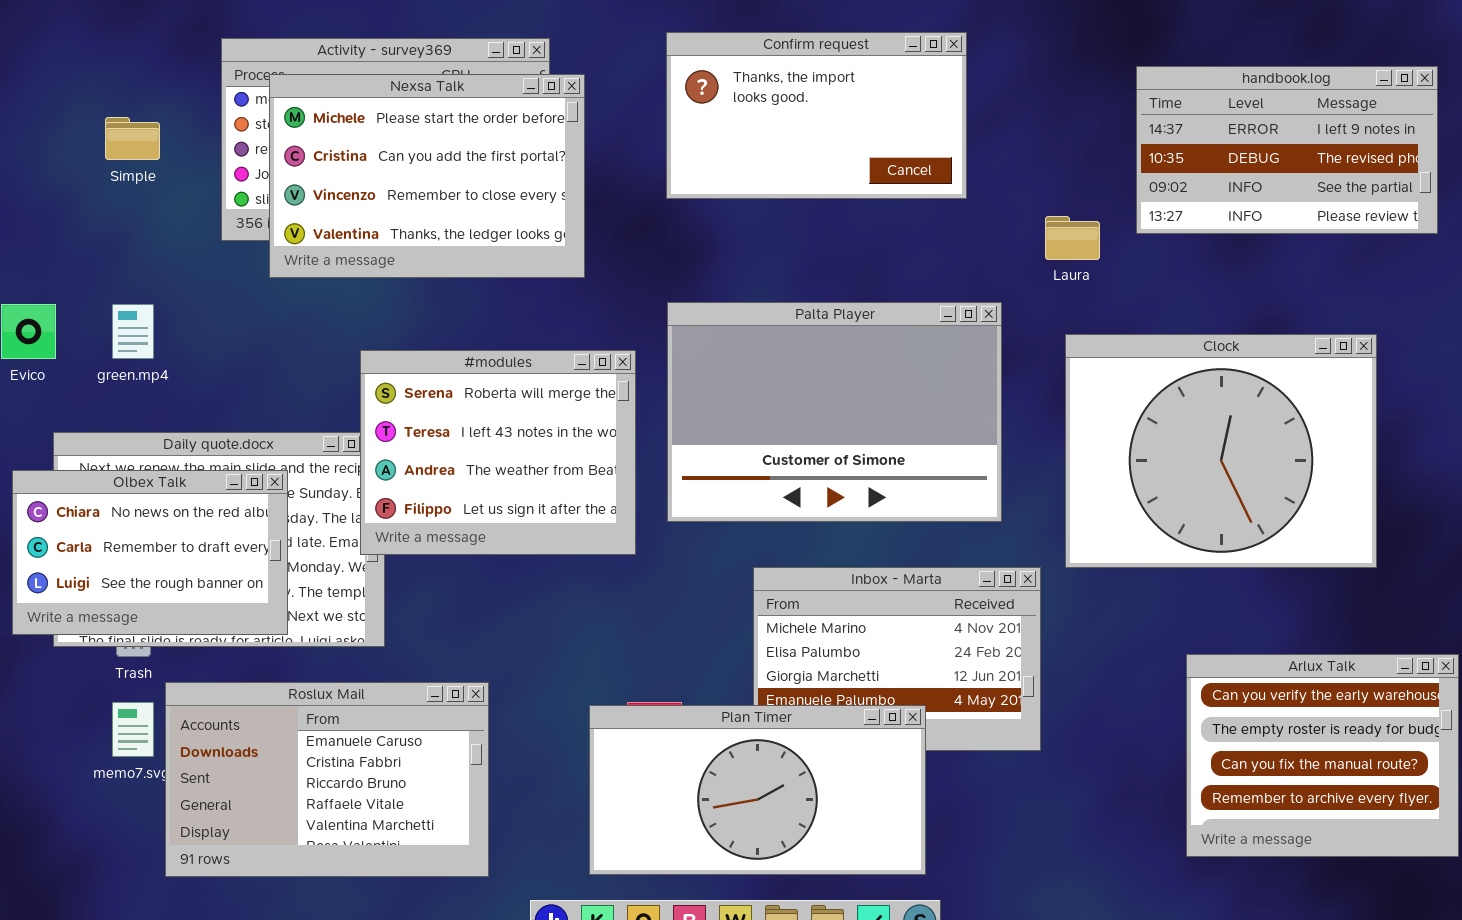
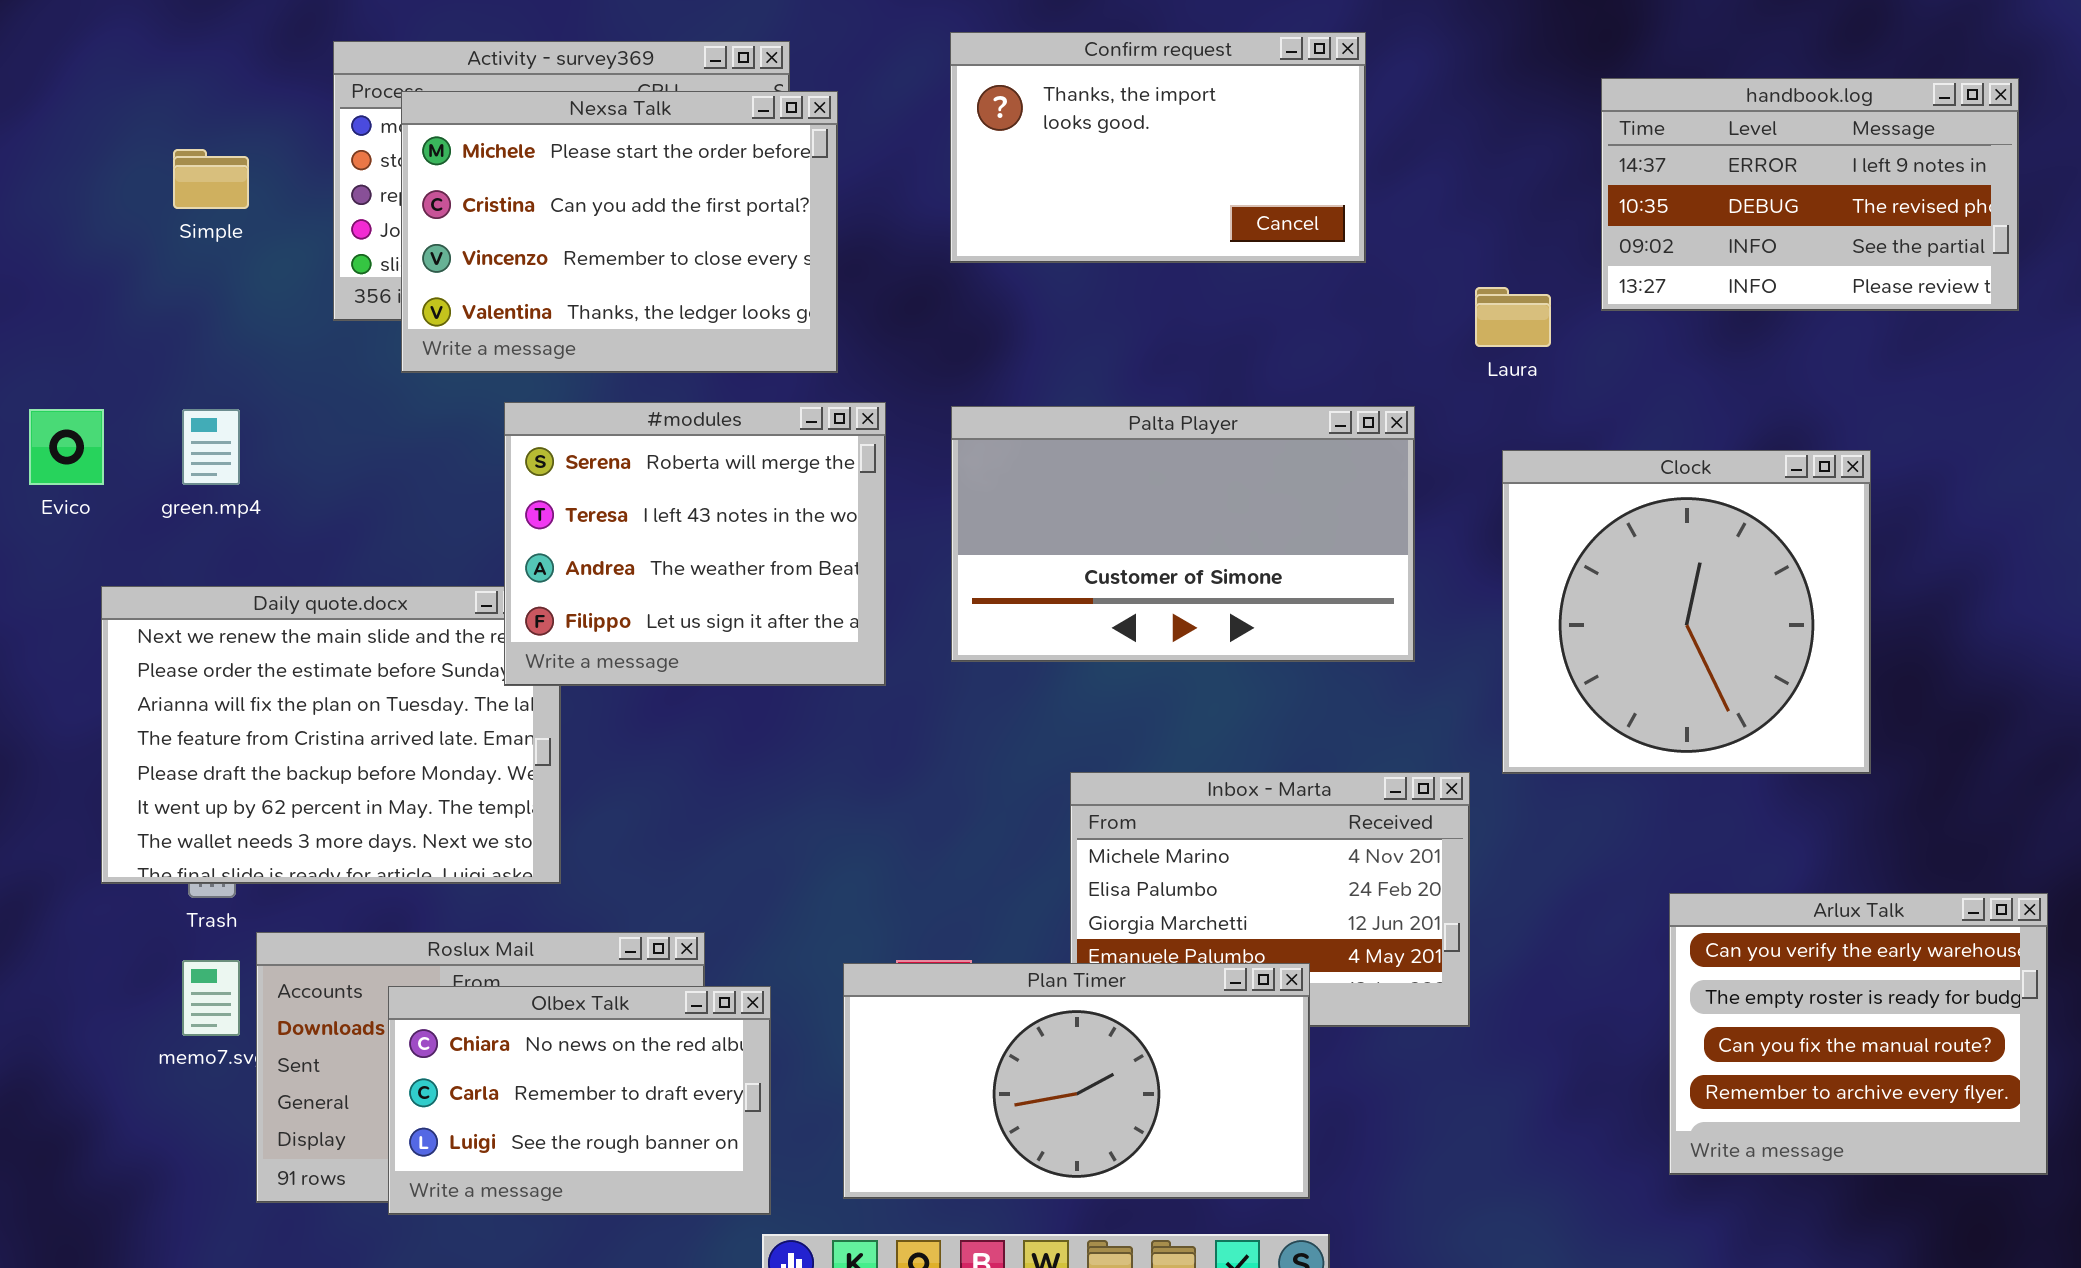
Palta Player: [667,302,1002,522] -> [951,406,1415,662], resized
Clock: [1065,334,1377,568] -> [1502,450,1871,774], resized
#modules: [360,350,636,555] -> [504,402,886,686], moved
Olbex Talk: [12,470,288,635] -> [388,986,771,1215], moved

